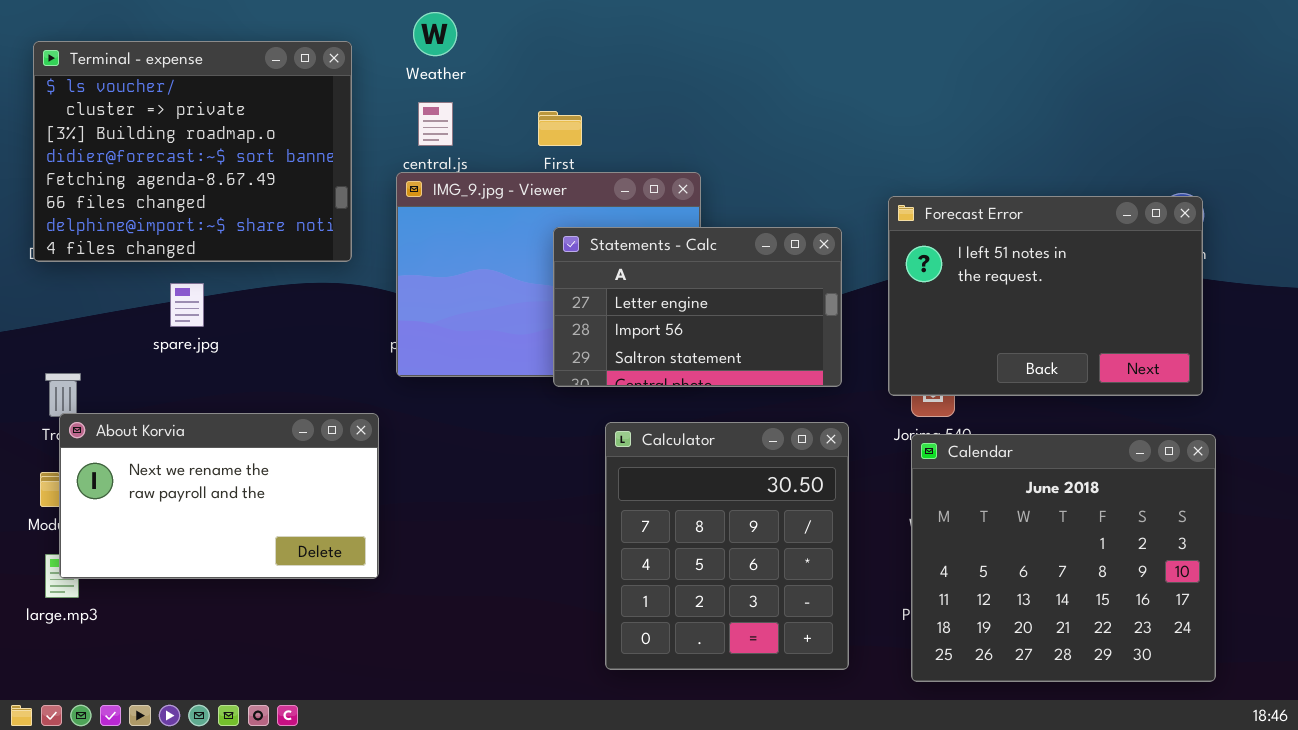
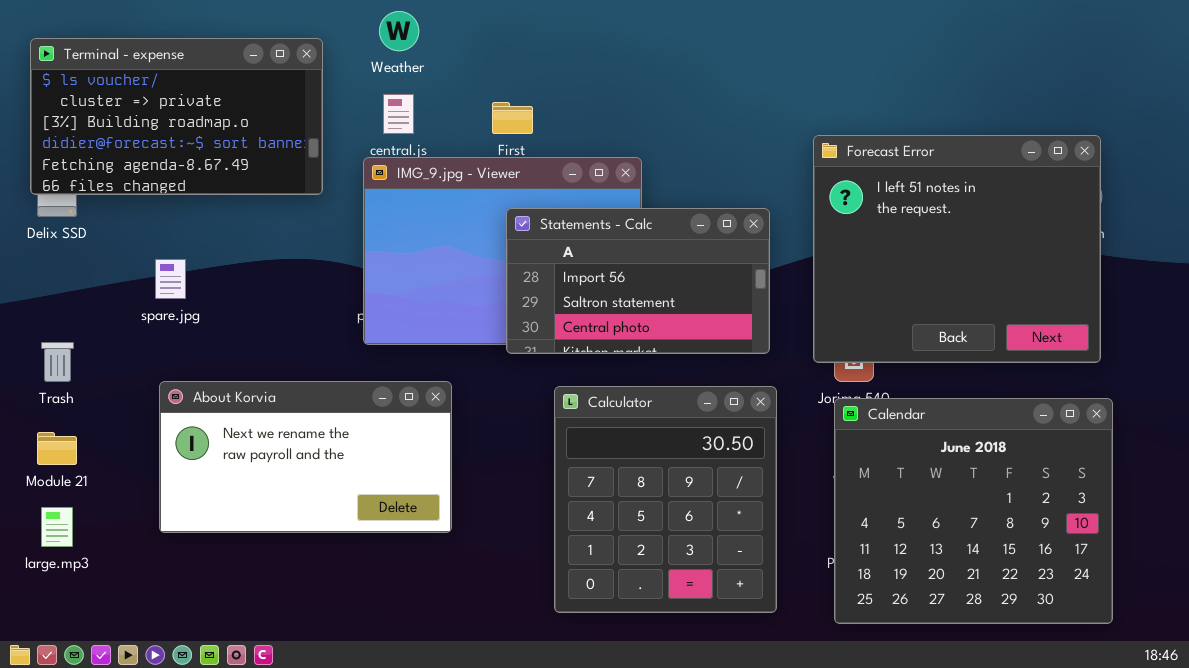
Terminal - expense: [33,41,352,262] -> [30,38,323,195], resized
Forecast Error: [888,196,1203,396] -> [813,135,1101,363], resized
Statements - Calc: [553,227,842,387] -> [506,208,770,354], scrolled down 1 row
About Korvia: [59,413,379,579] -> [159,381,452,533], moved

